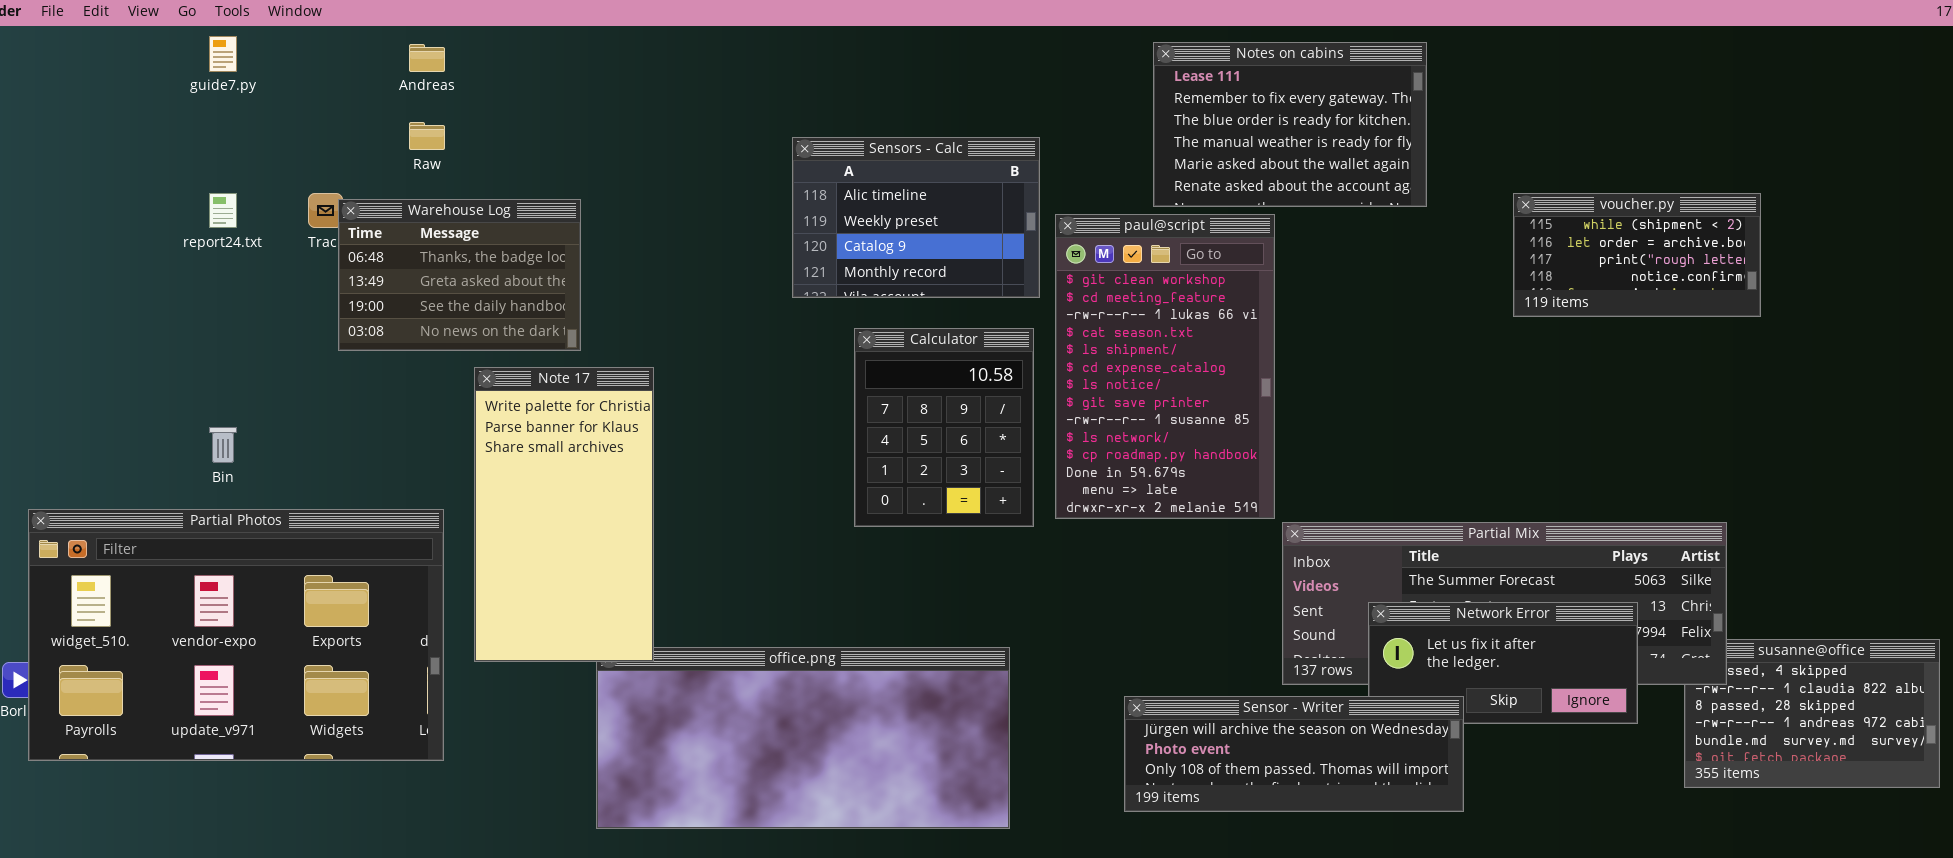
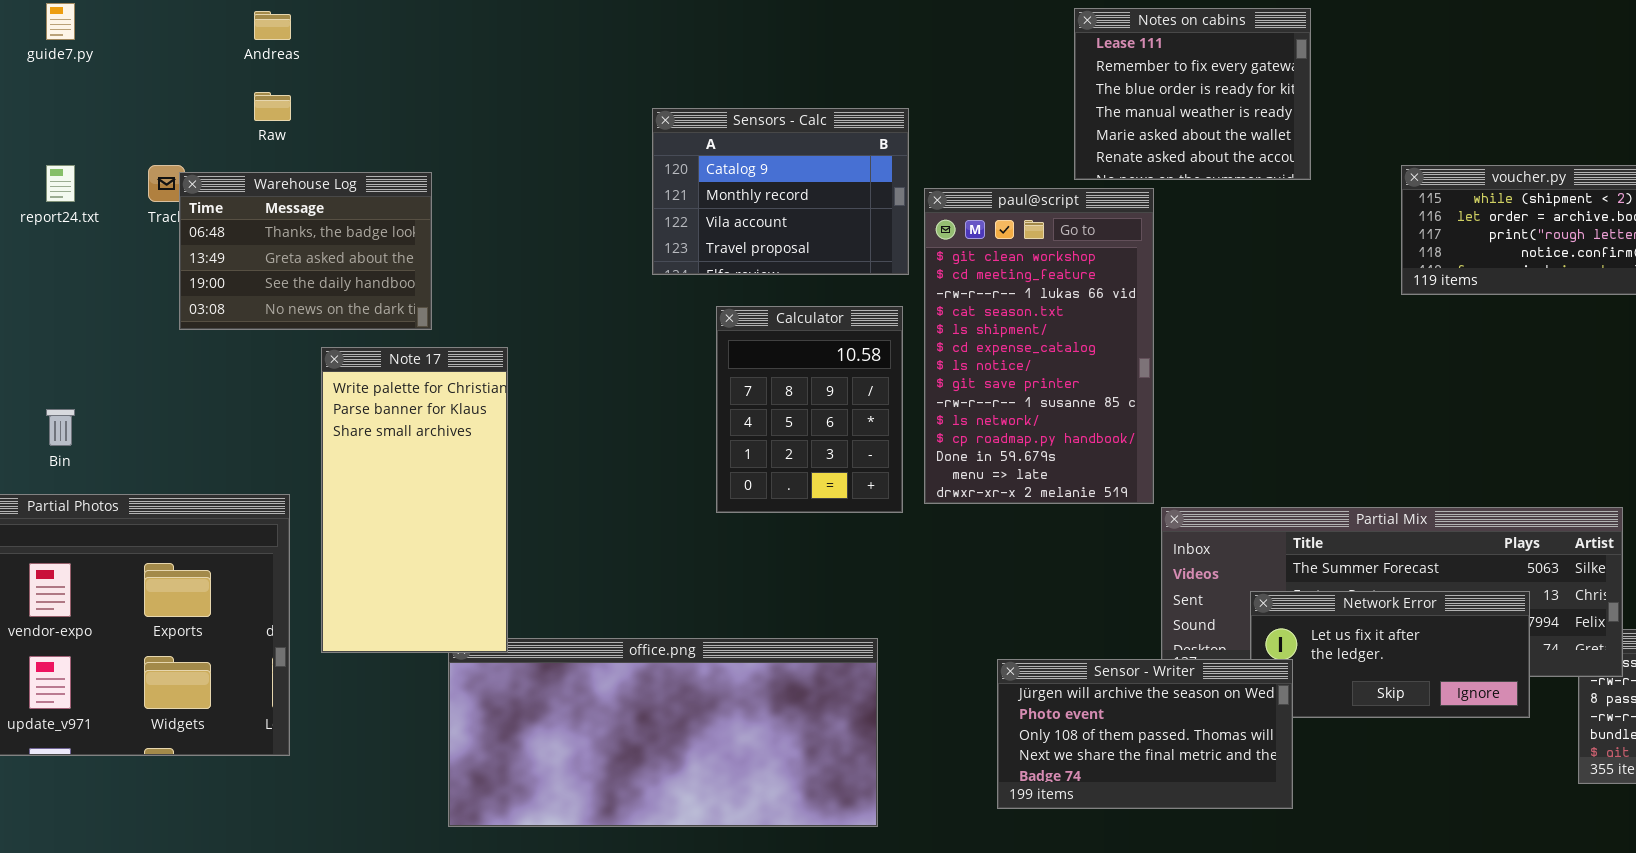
Notes on cabins: [1153,42,1427,207] -> [1074,8,1311,180], resized
Sensors - Calc: [792,137,1040,298] -> [652,108,909,275], scrolled down 2 rows
Sensor - Writer: [1124,696,1464,812] -> [997,659,1293,809], resized

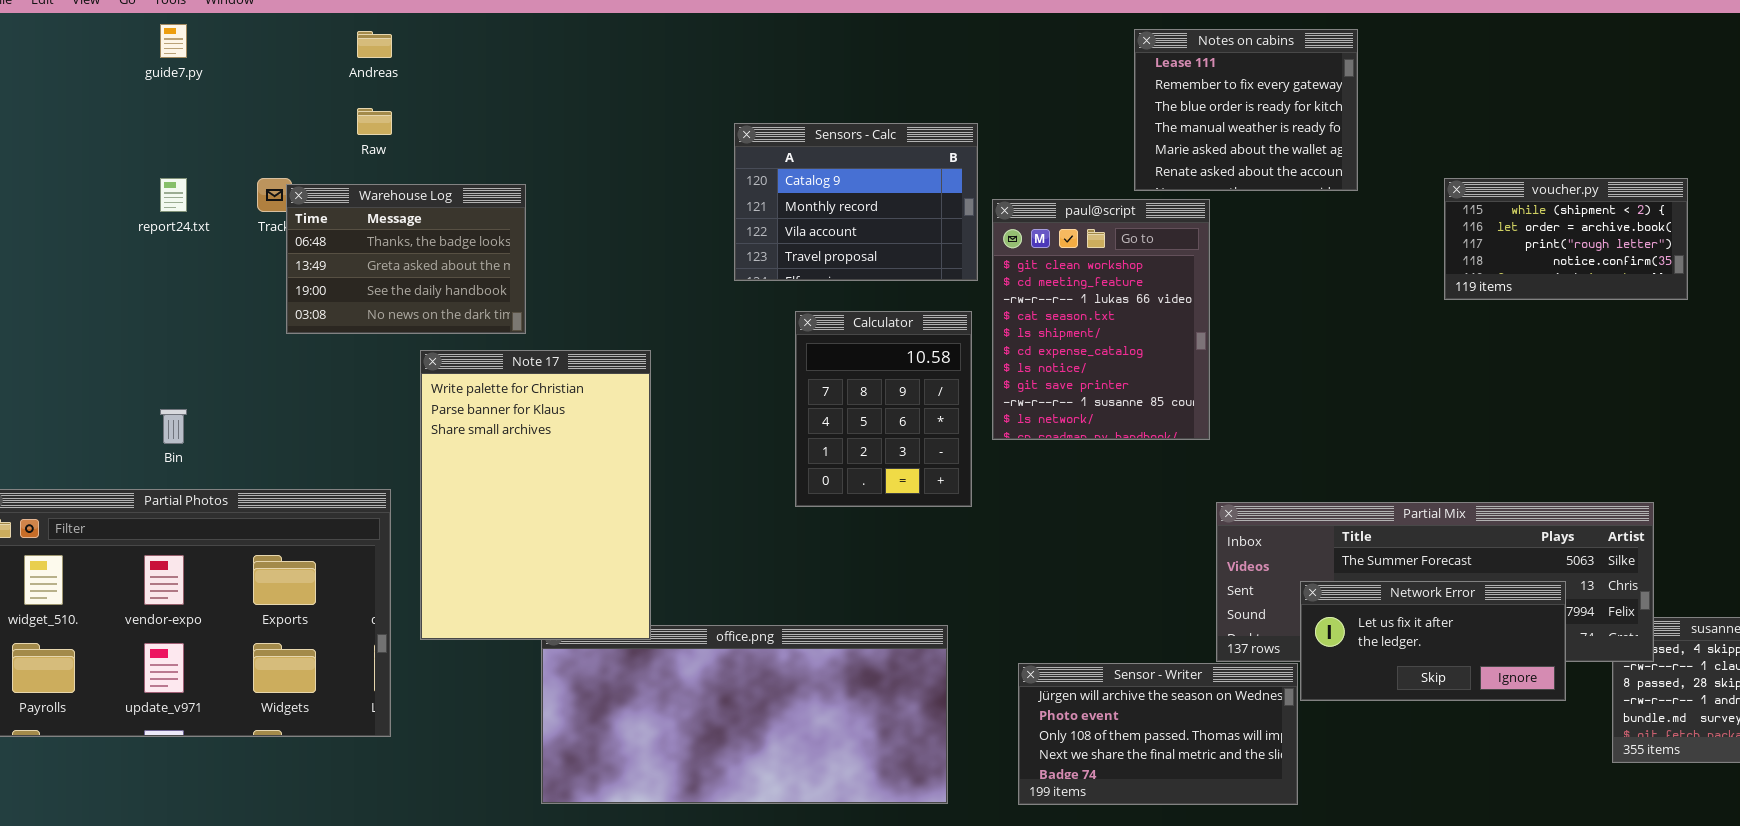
paul@script: [924,188,1154,504] -> [992,199,1210,440], resized
Note 17: [321,347,508,653] -> [420,350,651,640], resized
Sensor - Writer: [997,659,1293,809] -> [1018,663,1298,805], moved

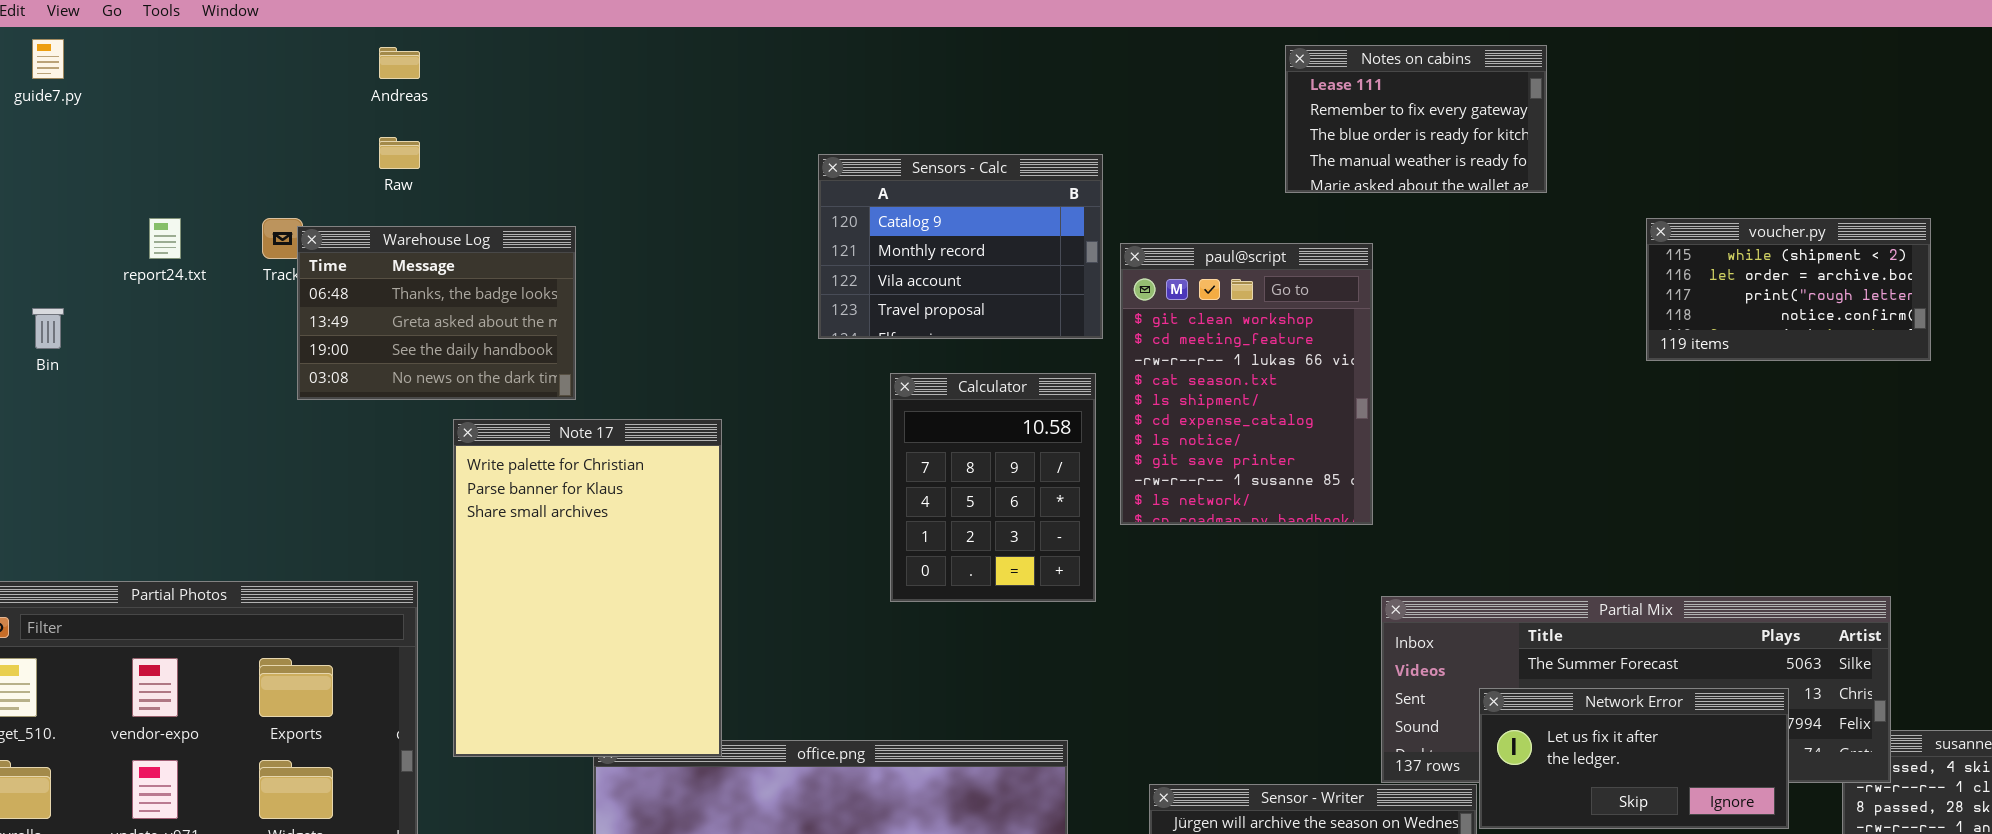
guide7.py: [160,24,187,58] -> [32,39,64,79], moved
Notes on cabins: [1134,29,1358,191] -> [1285,45,1547,193], resized
Bin: [160,409,187,444] -> [32,308,64,349], moved

